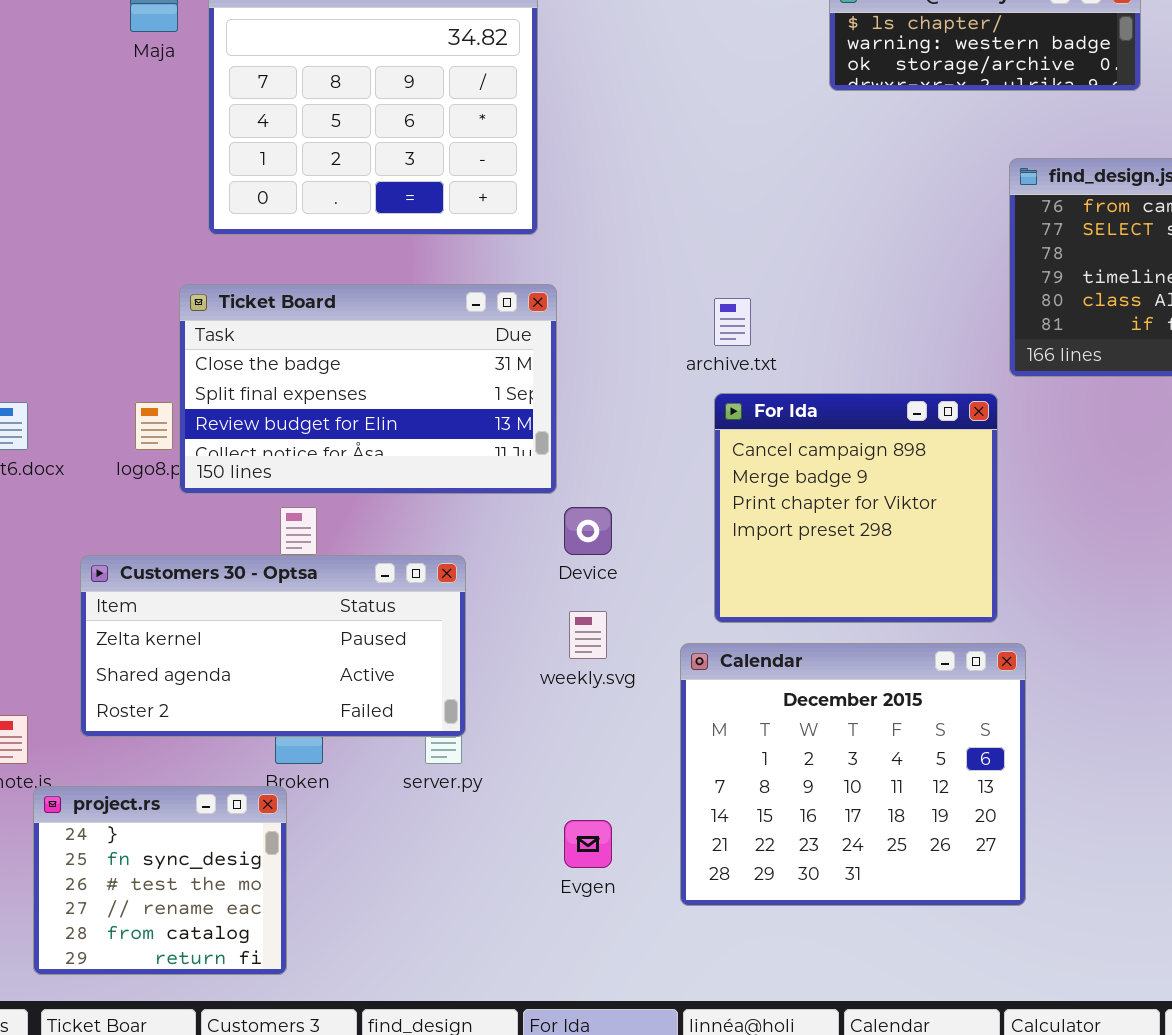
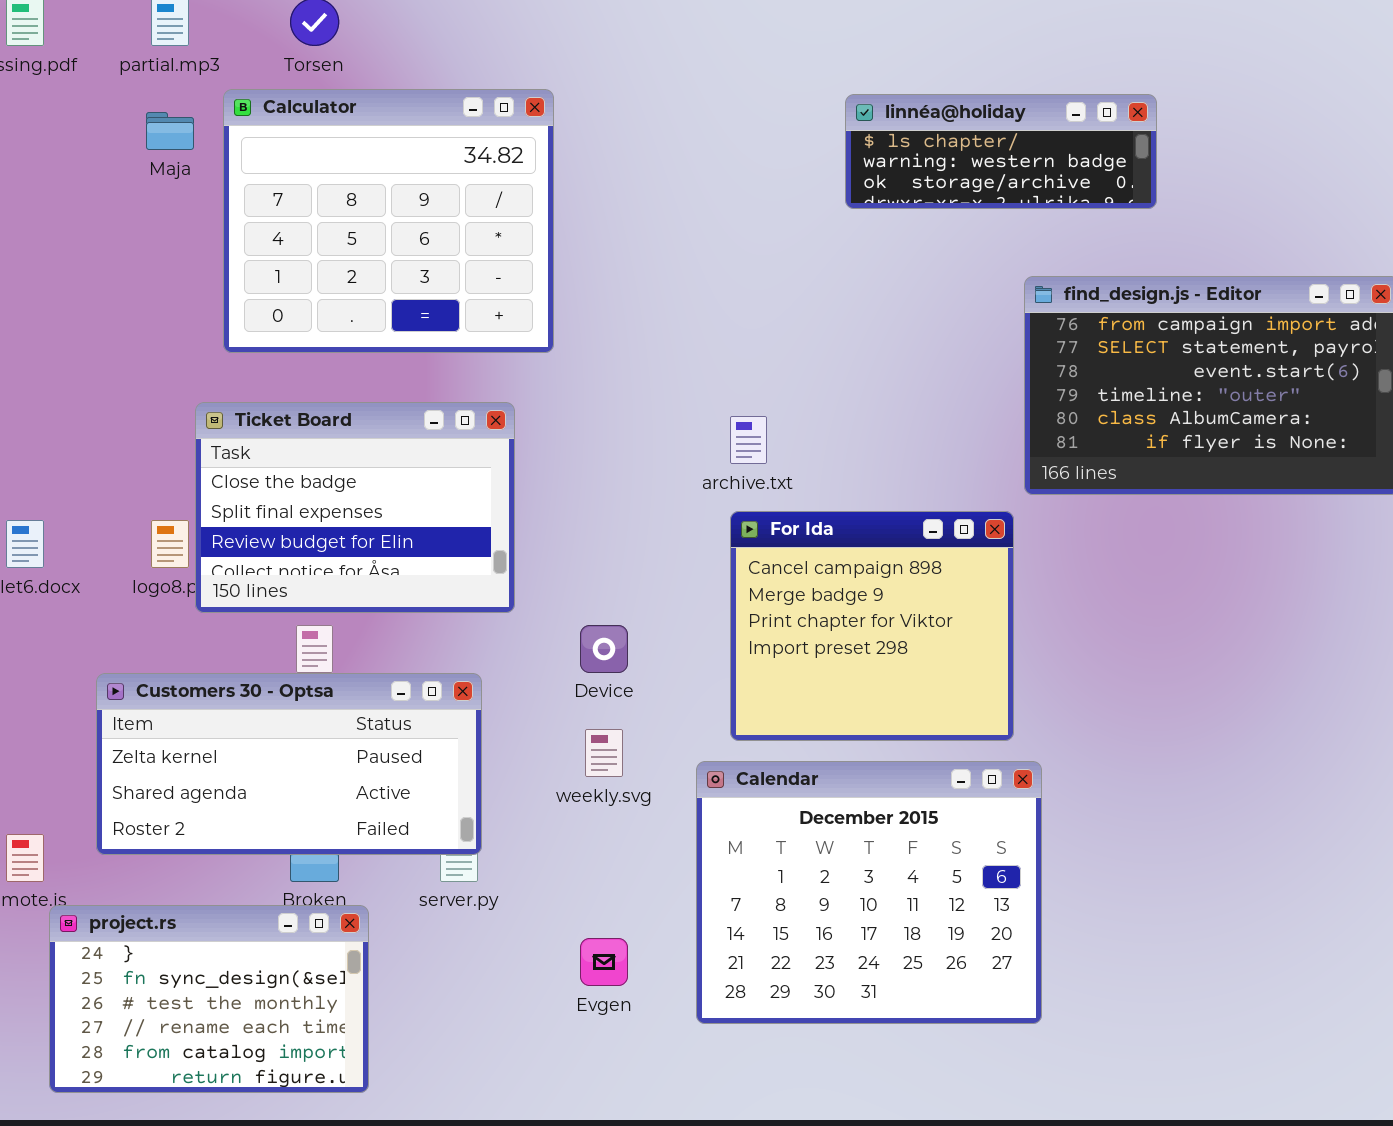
Ticket Board: [179,284,557,494] -> [195,402,515,613], resized
project.rs: [33,786,287,975] -> [49,905,369,1093], resized

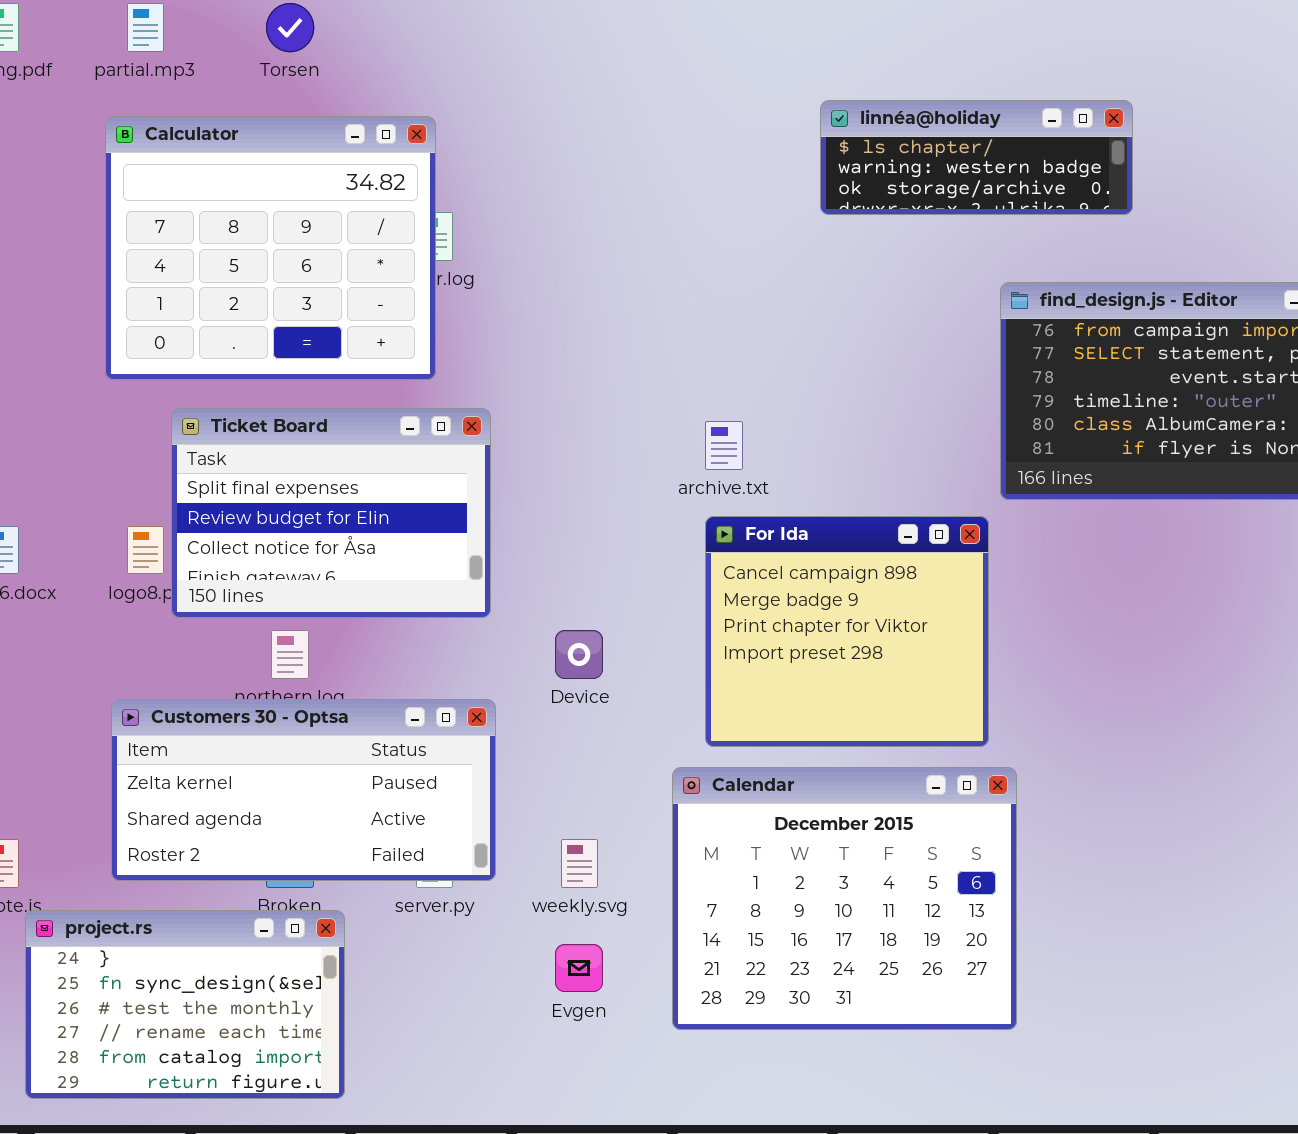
Calculator: [223,89,554,353] -> [105,116,436,380], moved
Ticket Board: [195,402,515,613] -> [171,408,491,618], scrolled down 1 row
Customers 30 - Optsa: [96,673,482,855] -> [111,699,496,881], moved
weekly.svg: [585,729,623,777] -> [561,839,598,888], moved

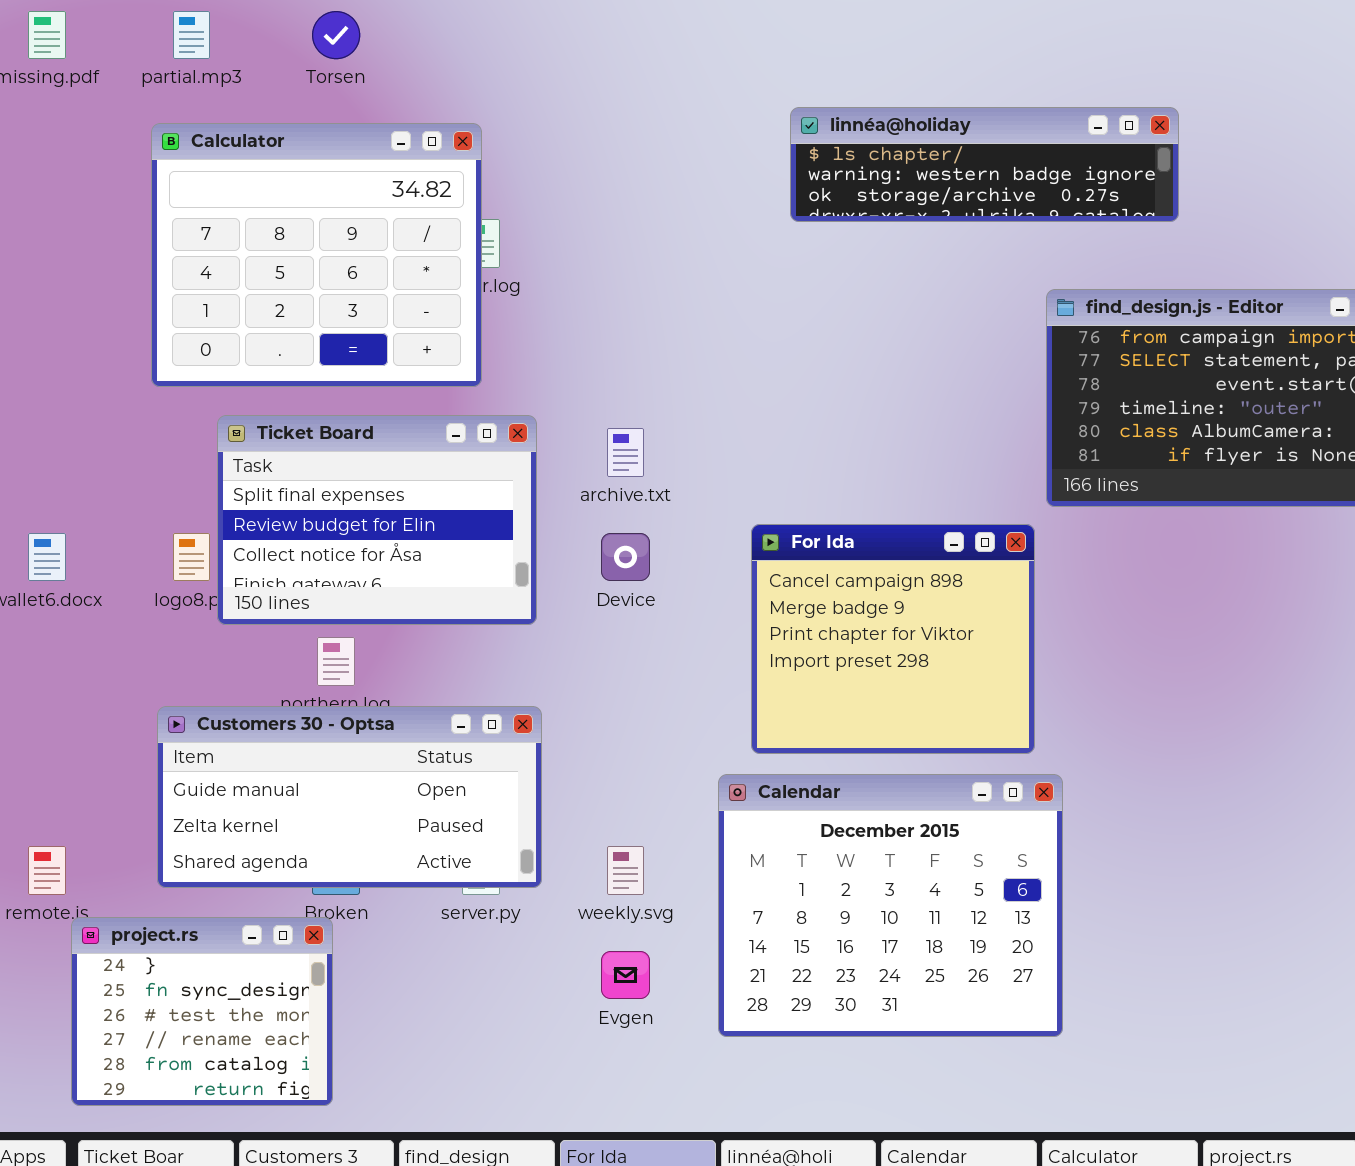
linnéa@holiday: [820,100,1133,215] -> [790,107,1179,222], resized
archive.txt: [705,421,743,470] -> [607,428,644,477], moved
Device: [555,630,603,679] -> [601,533,650,581], moved
Customers 30 - Optsa: [111,699,496,881] -> [157,706,542,888], scrolled up 1 row
project.rs: [25,910,345,1099] -> [71,917,333,1106], resized

